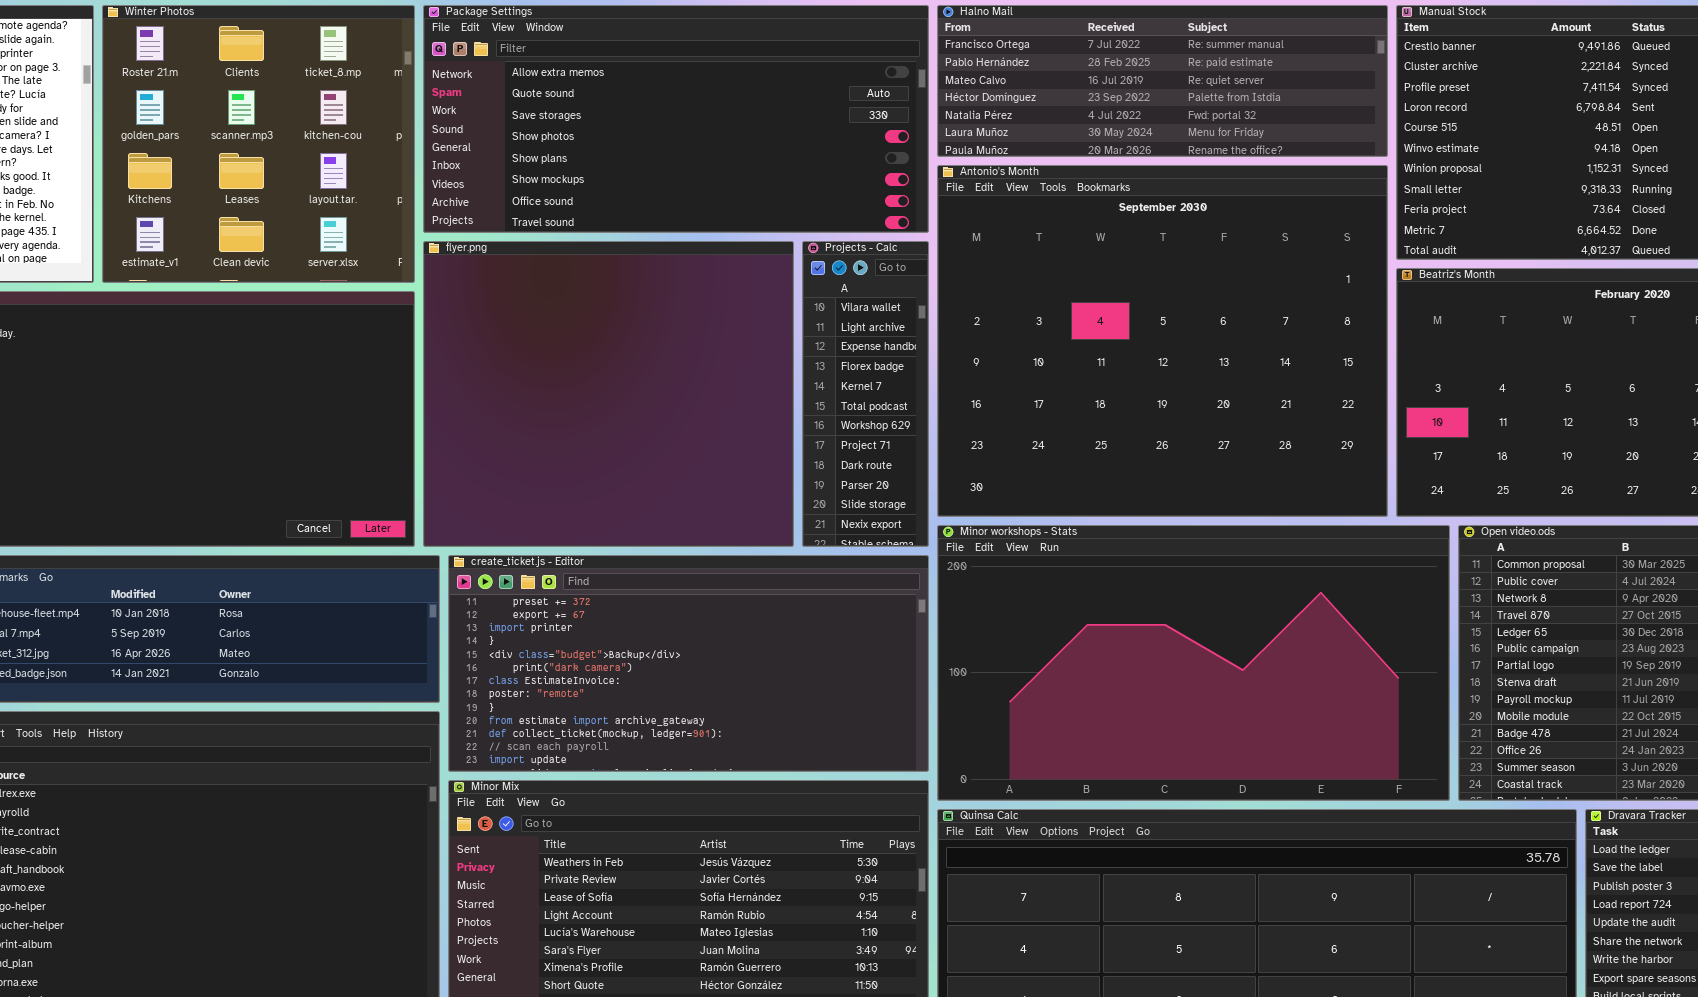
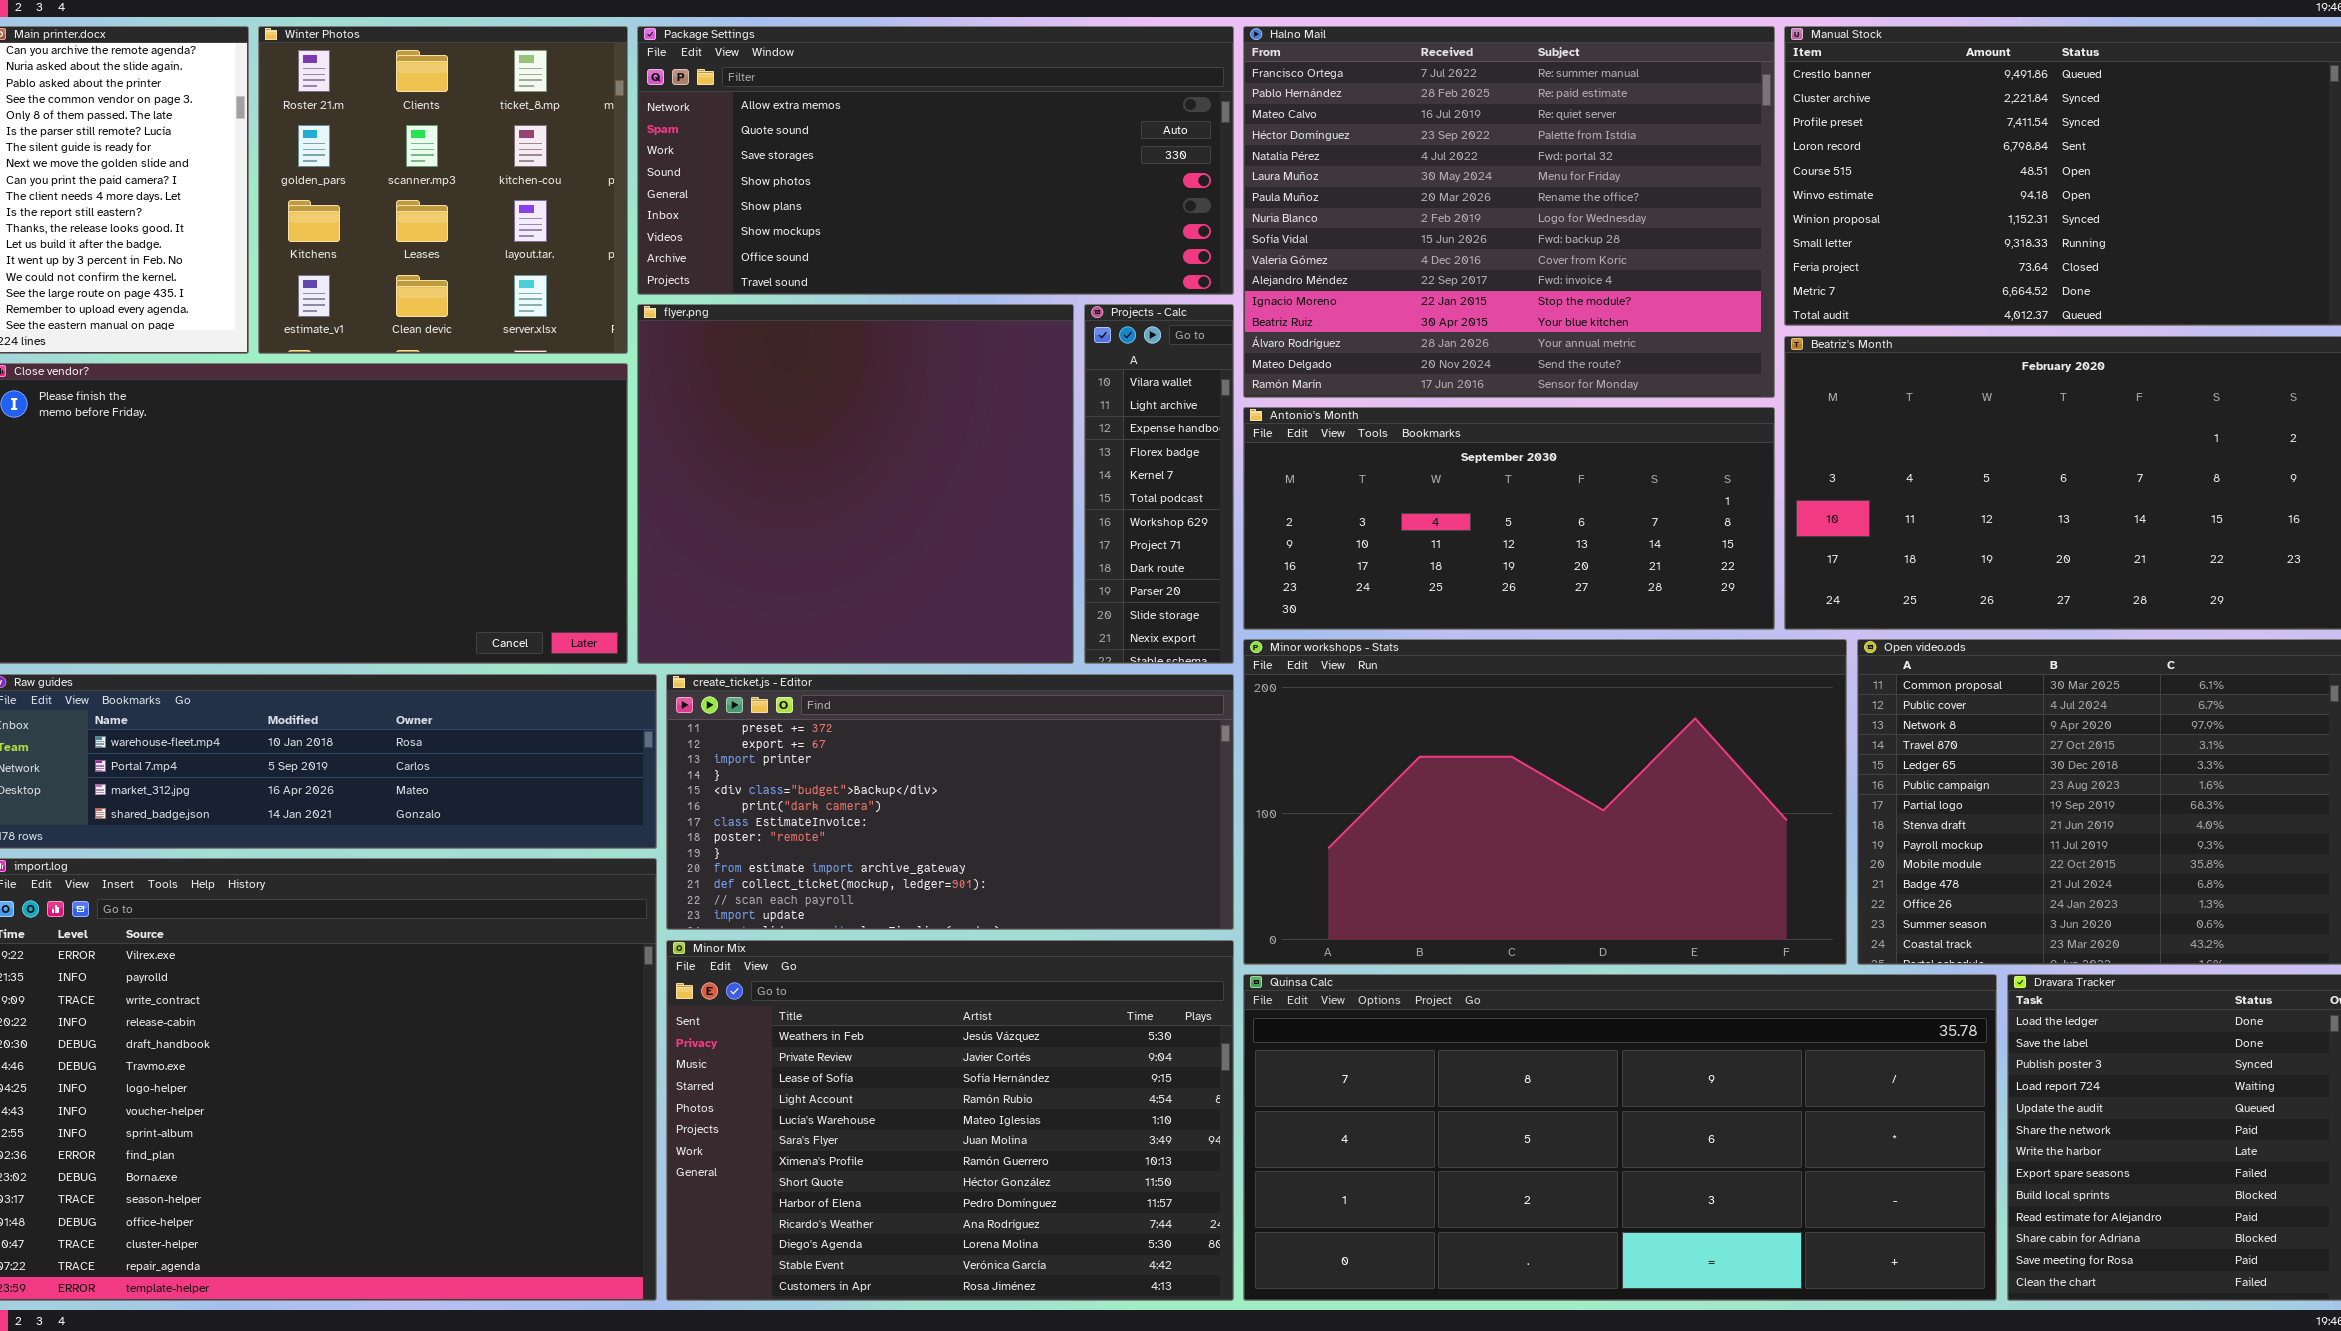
Halno Mail: [937,5,1388,157] -> [1243,26,1775,398], resized
Antonio's Month: [937,165,1388,517] -> [1243,407,1775,630], resized

